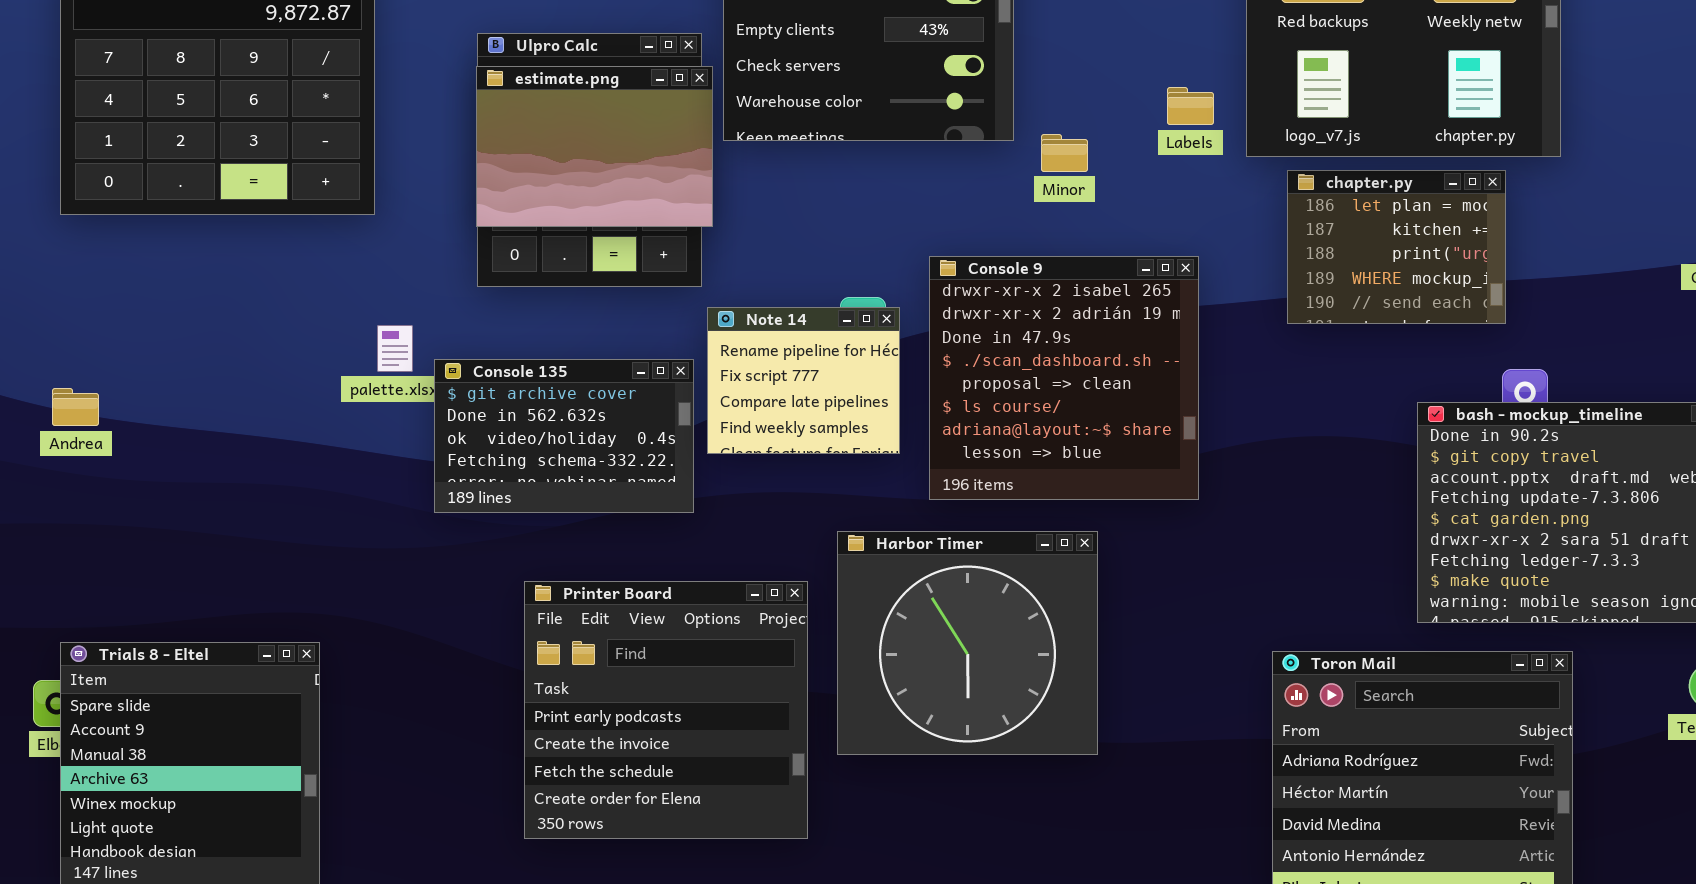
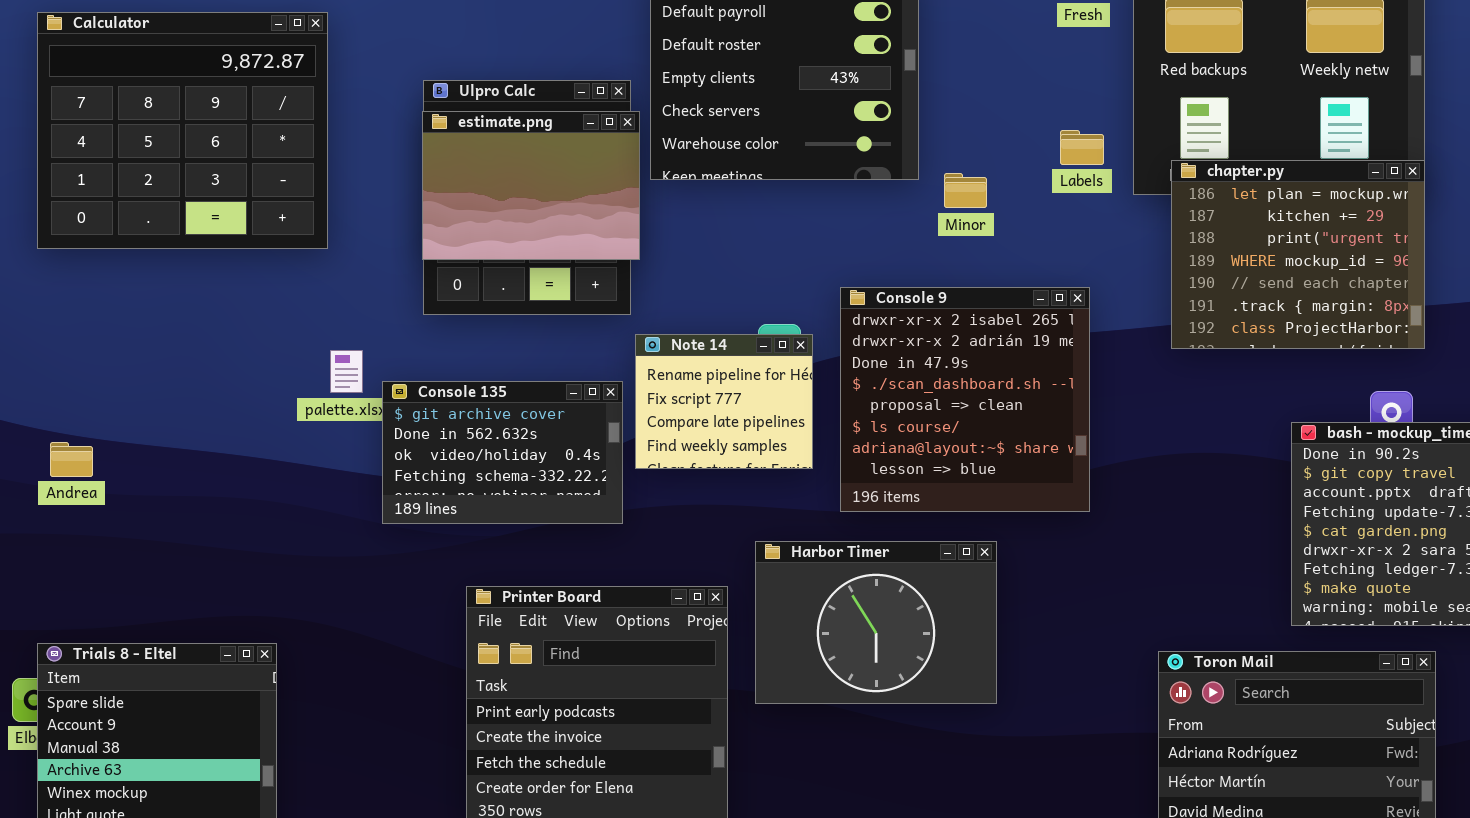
chapter.py: [1287,170,1506,324] -> [1171,160,1425,349], resized
Andrea: [52,388,99,426] -> [50,442,93,477], moved
Harbor Timer: [837,531,1098,755] -> [755,541,997,704], resized

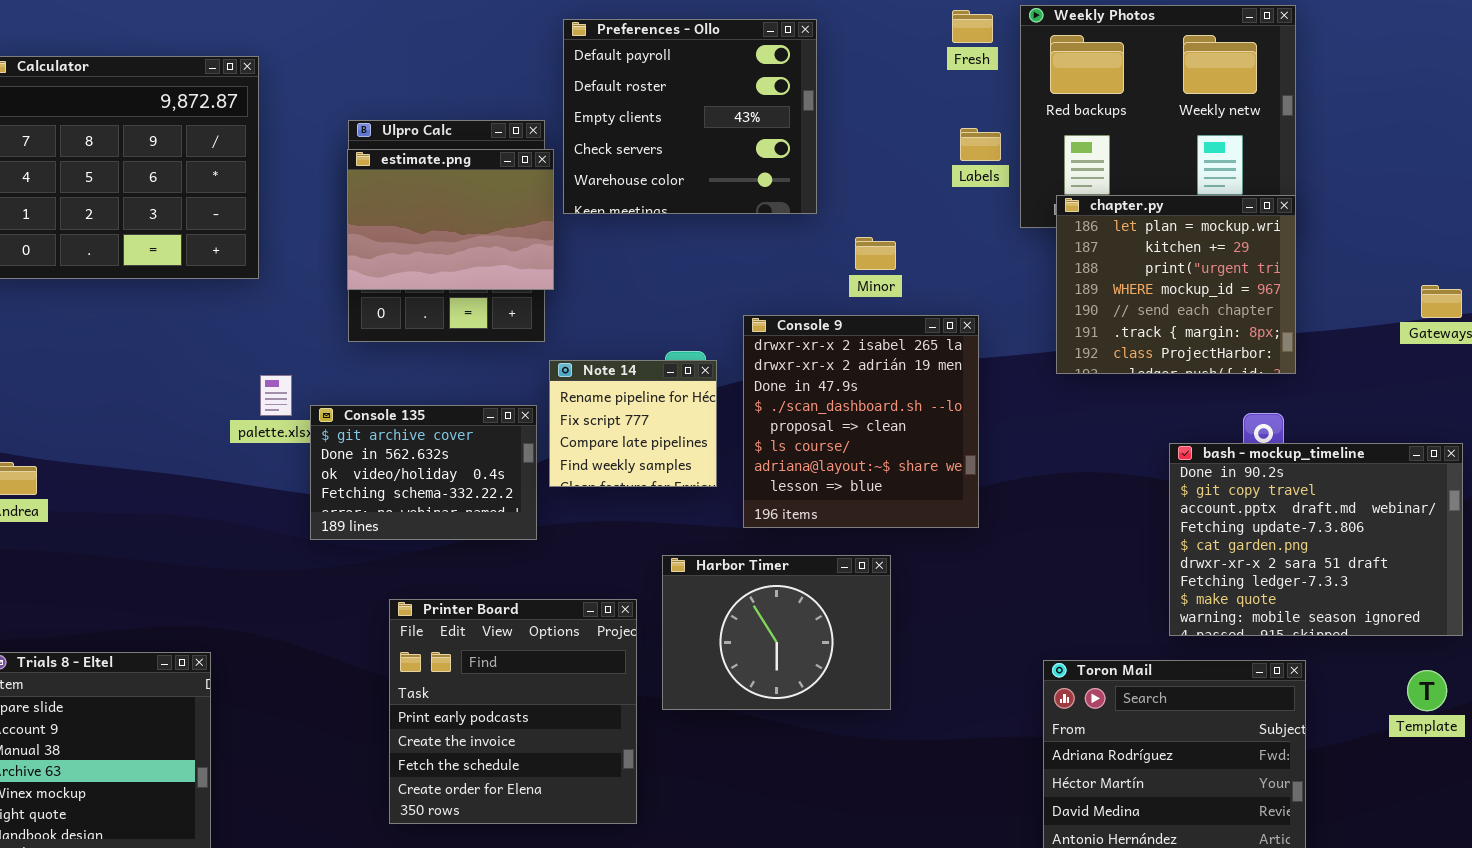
Labels: [1060,130,1104,165] -> [960,128,1001,161], moved
Minor: [944,173,987,208] -> [855,237,896,270], moved

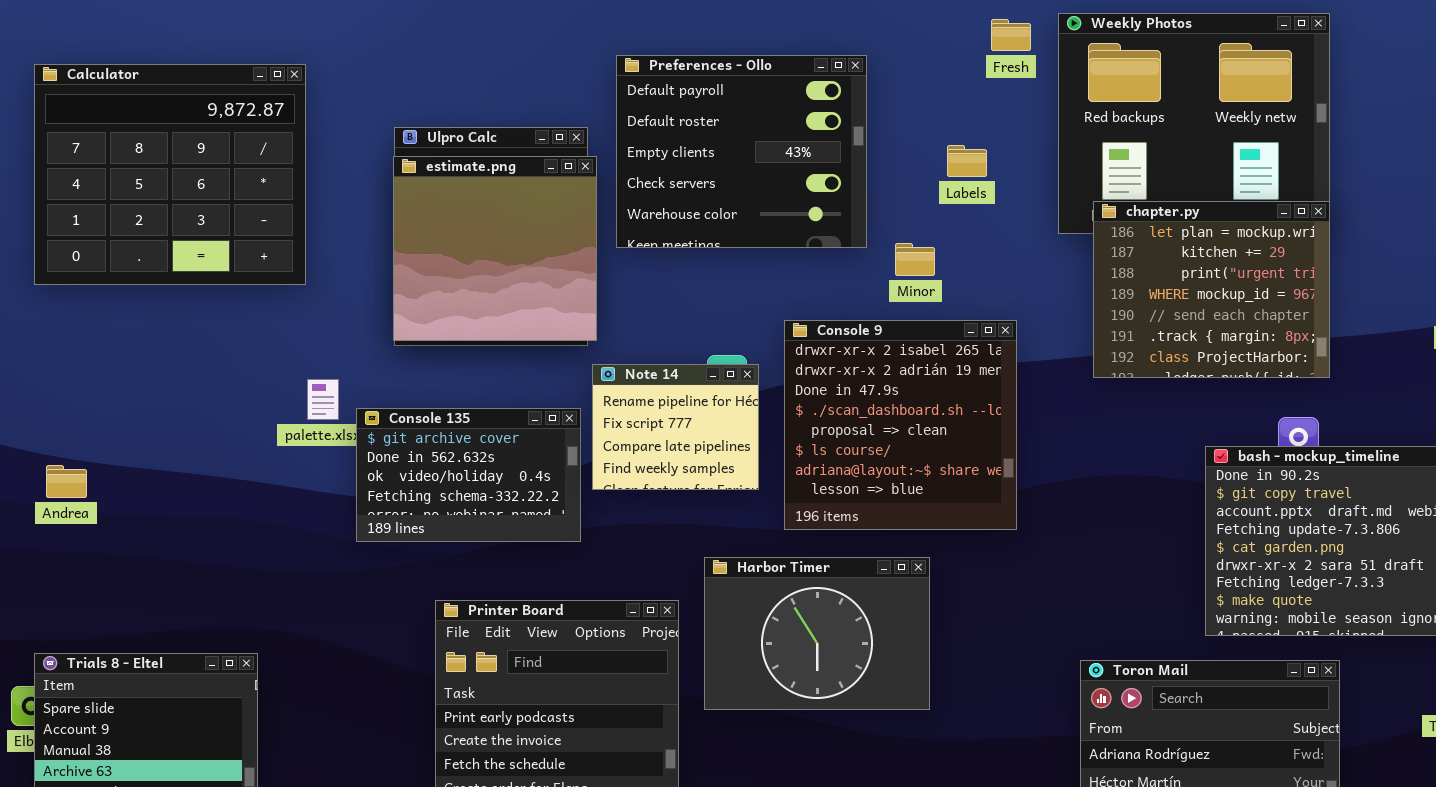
Preferences - Ollo: [563,19,817,214] -> [616,55,867,248], moved
Labels: [960,128,1001,161] -> [947,145,987,177], moved
estimate.png: [347,149,554,290] -> [393,156,597,341], resized

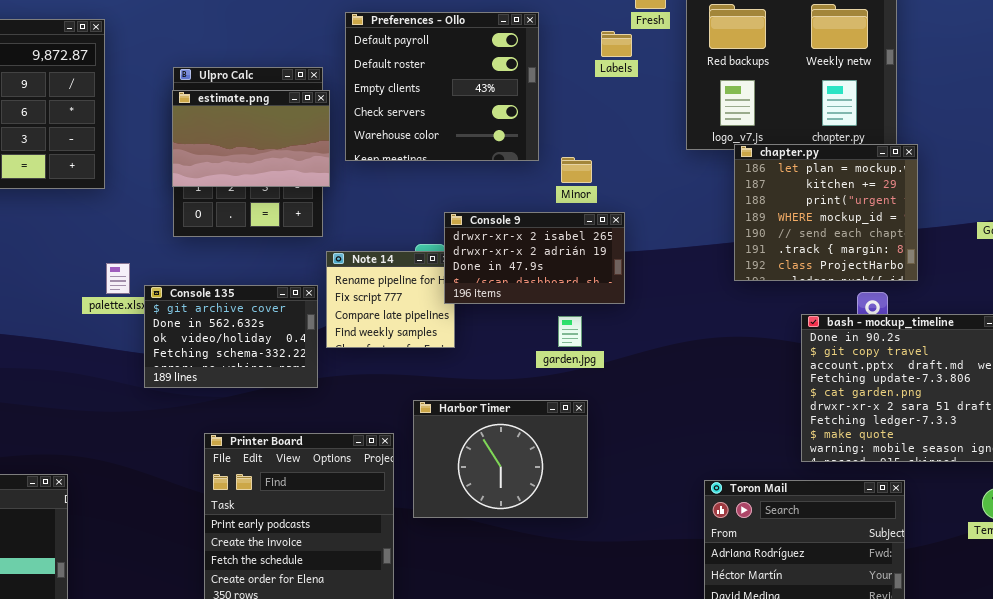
Labels: [947,145,987,177] -> [601,31,632,57], moved
estimate.png: [393,156,597,341] -> [172,90,330,187], resized
chapter.py: [1093,201,1330,378] -> [734,144,918,281], moved
Console 9: [784,320,1017,530] -> [444,212,625,304], moved, resized

